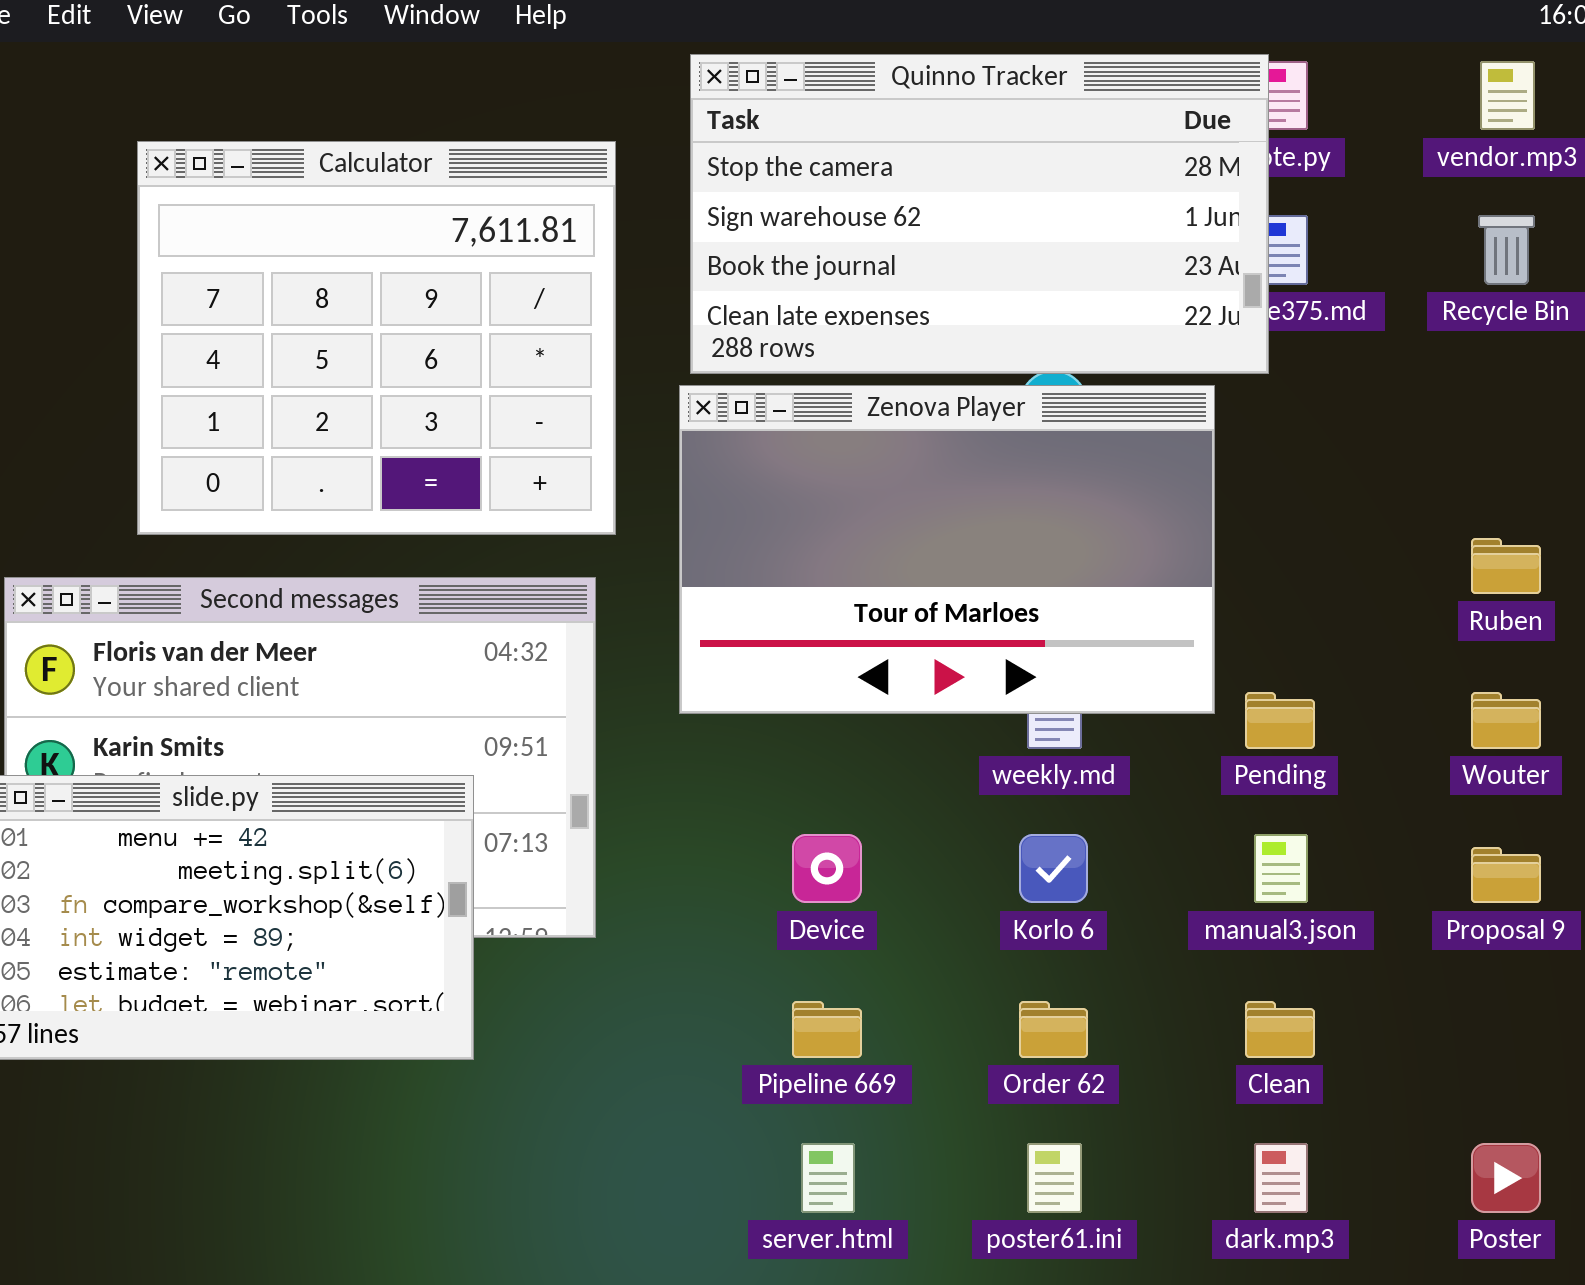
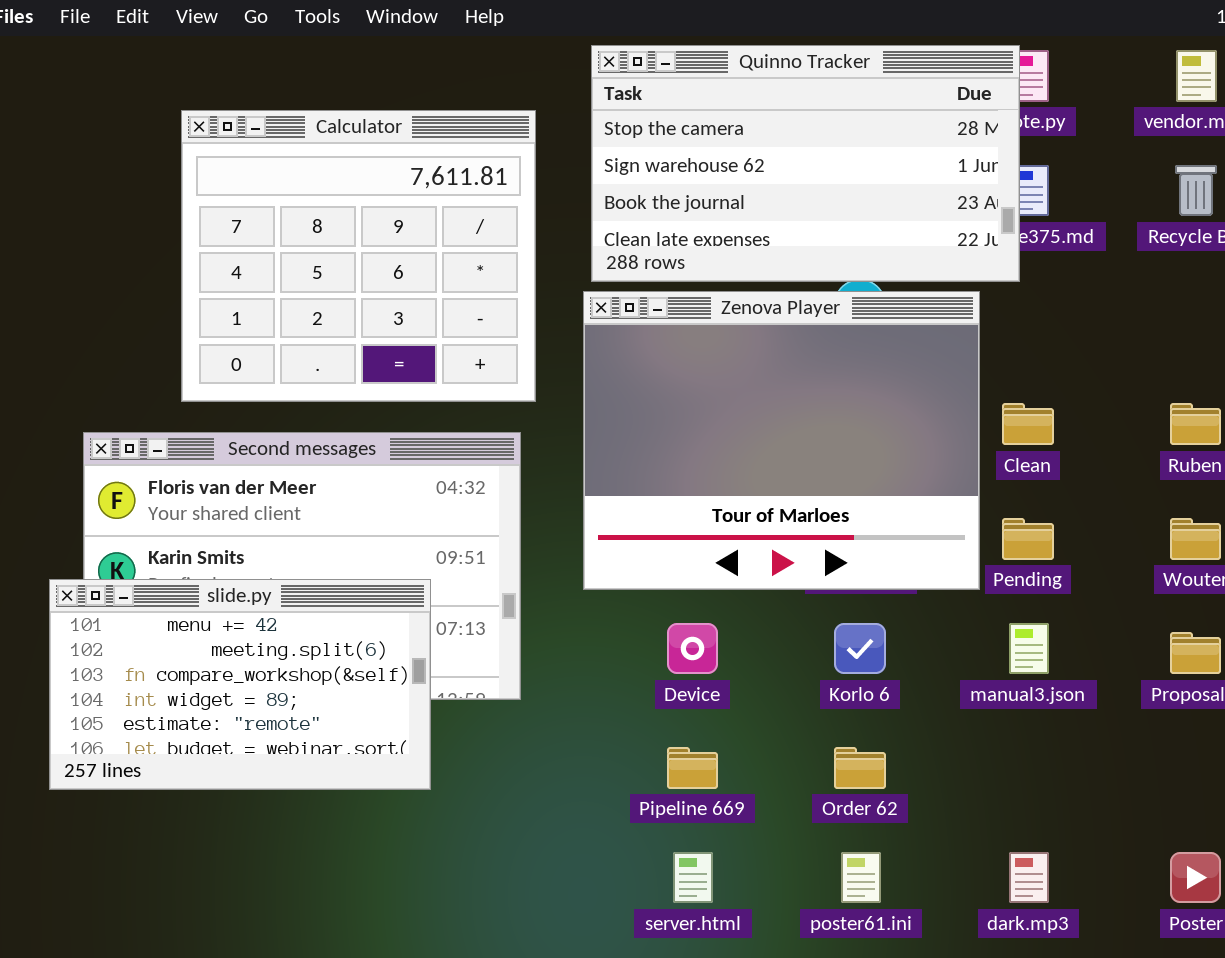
Zenova Player: [679,385,1215,714] -> [583,291,980,590], resized
Clean: [1245,1001,1315,1058] -> [1002,403,1054,445], moved

